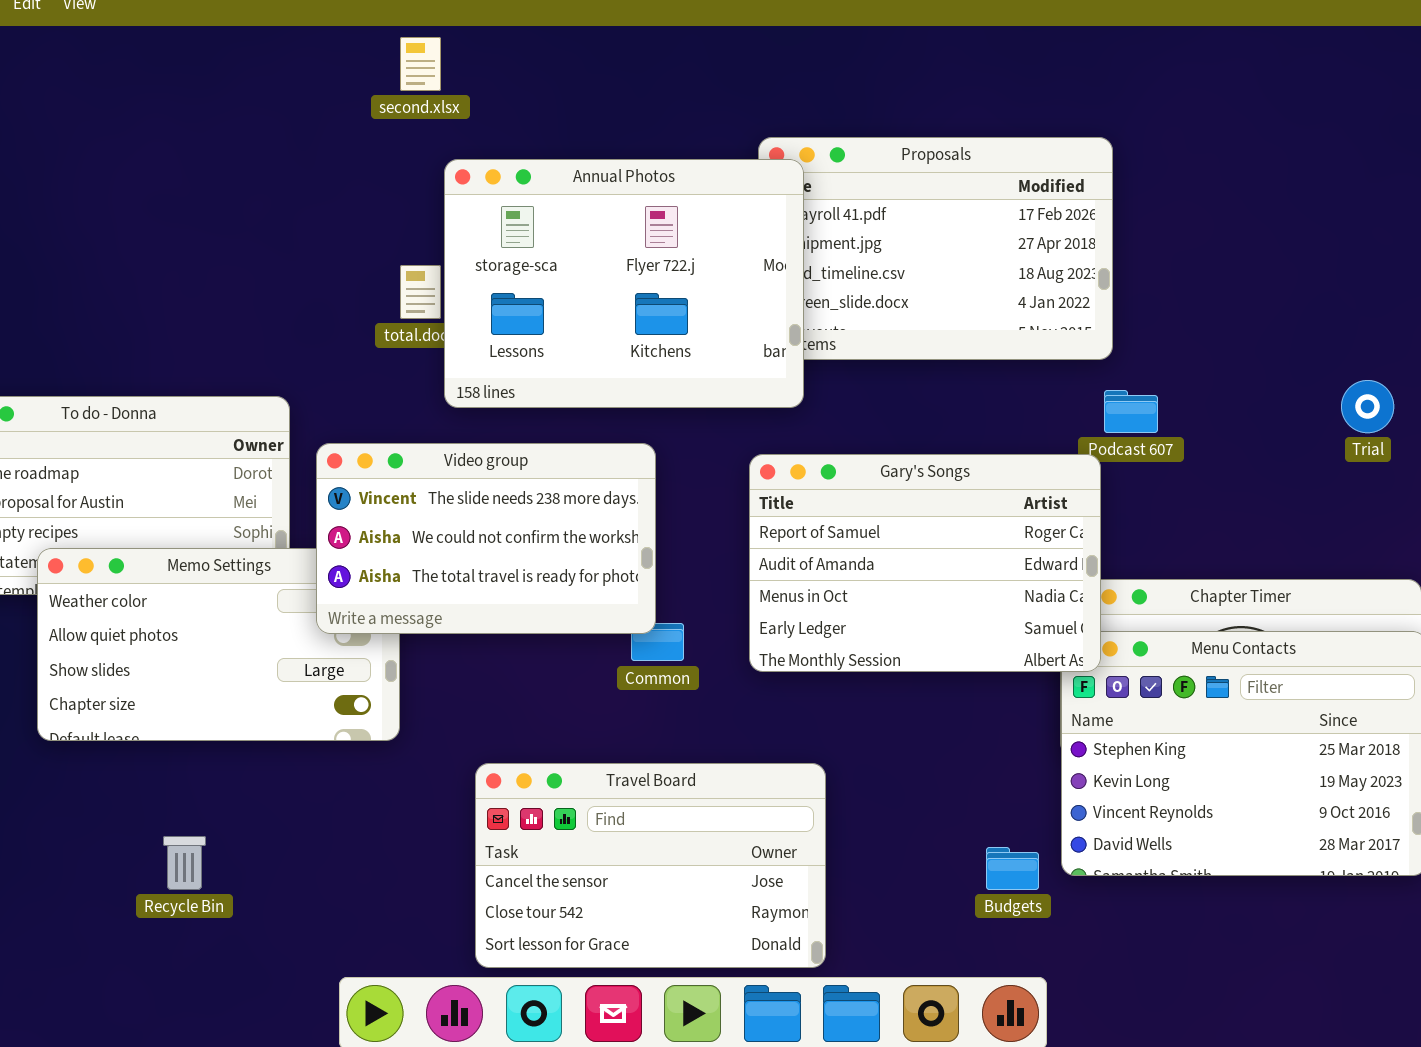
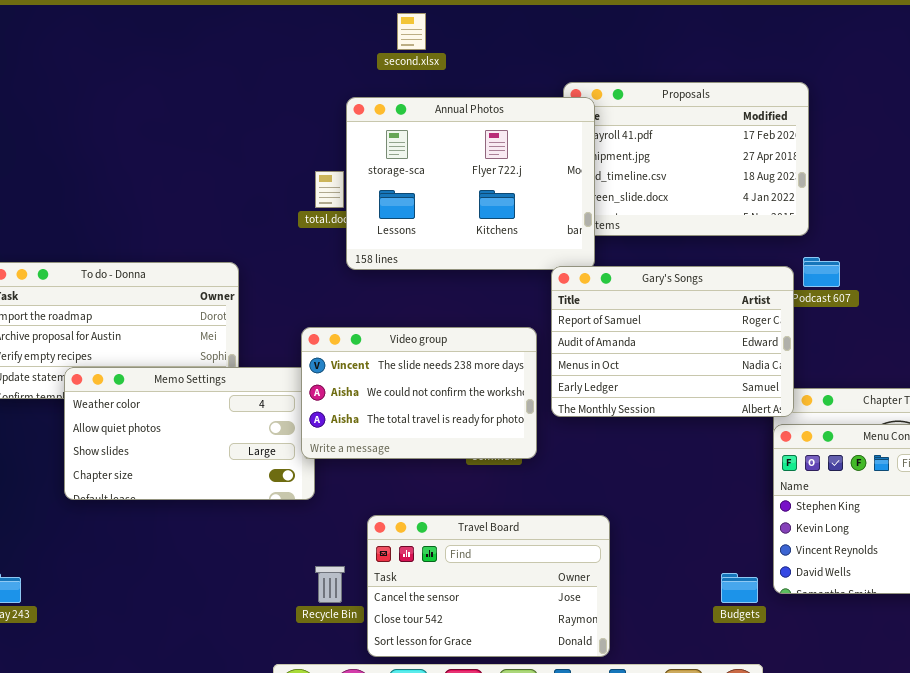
second.xlsx: [400,37,441,91] -> [397,13,426,50], moved
Video group: [316,443,656,634] -> [301,327,537,459], moved
Gary's Songs: [749,454,1101,672] -> [551,266,794,417], moved
Recycle Bin: [163,836,206,890] -> [315,566,345,603], moved

